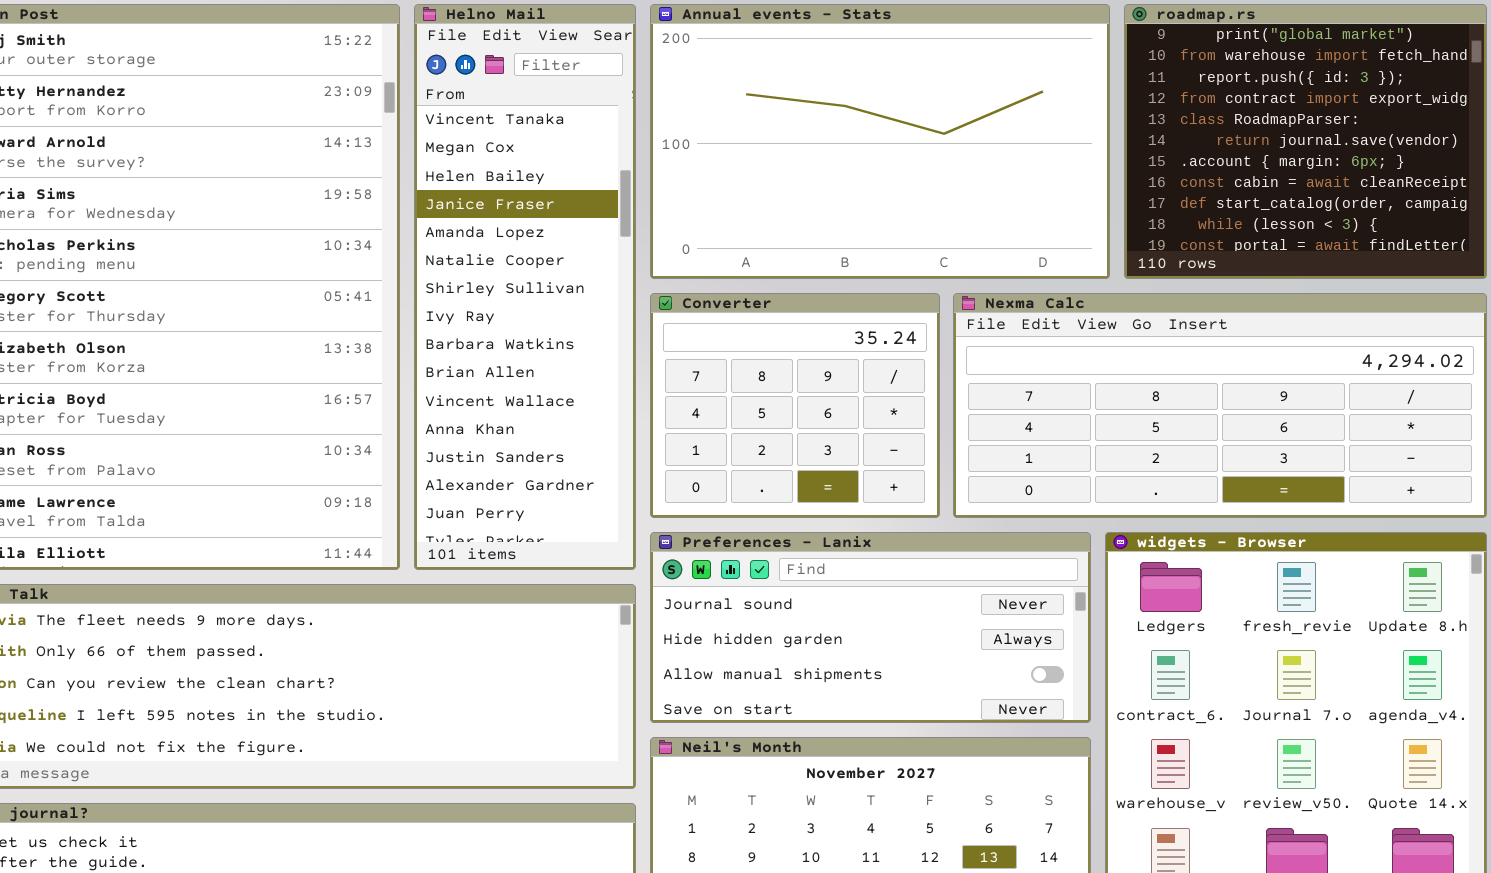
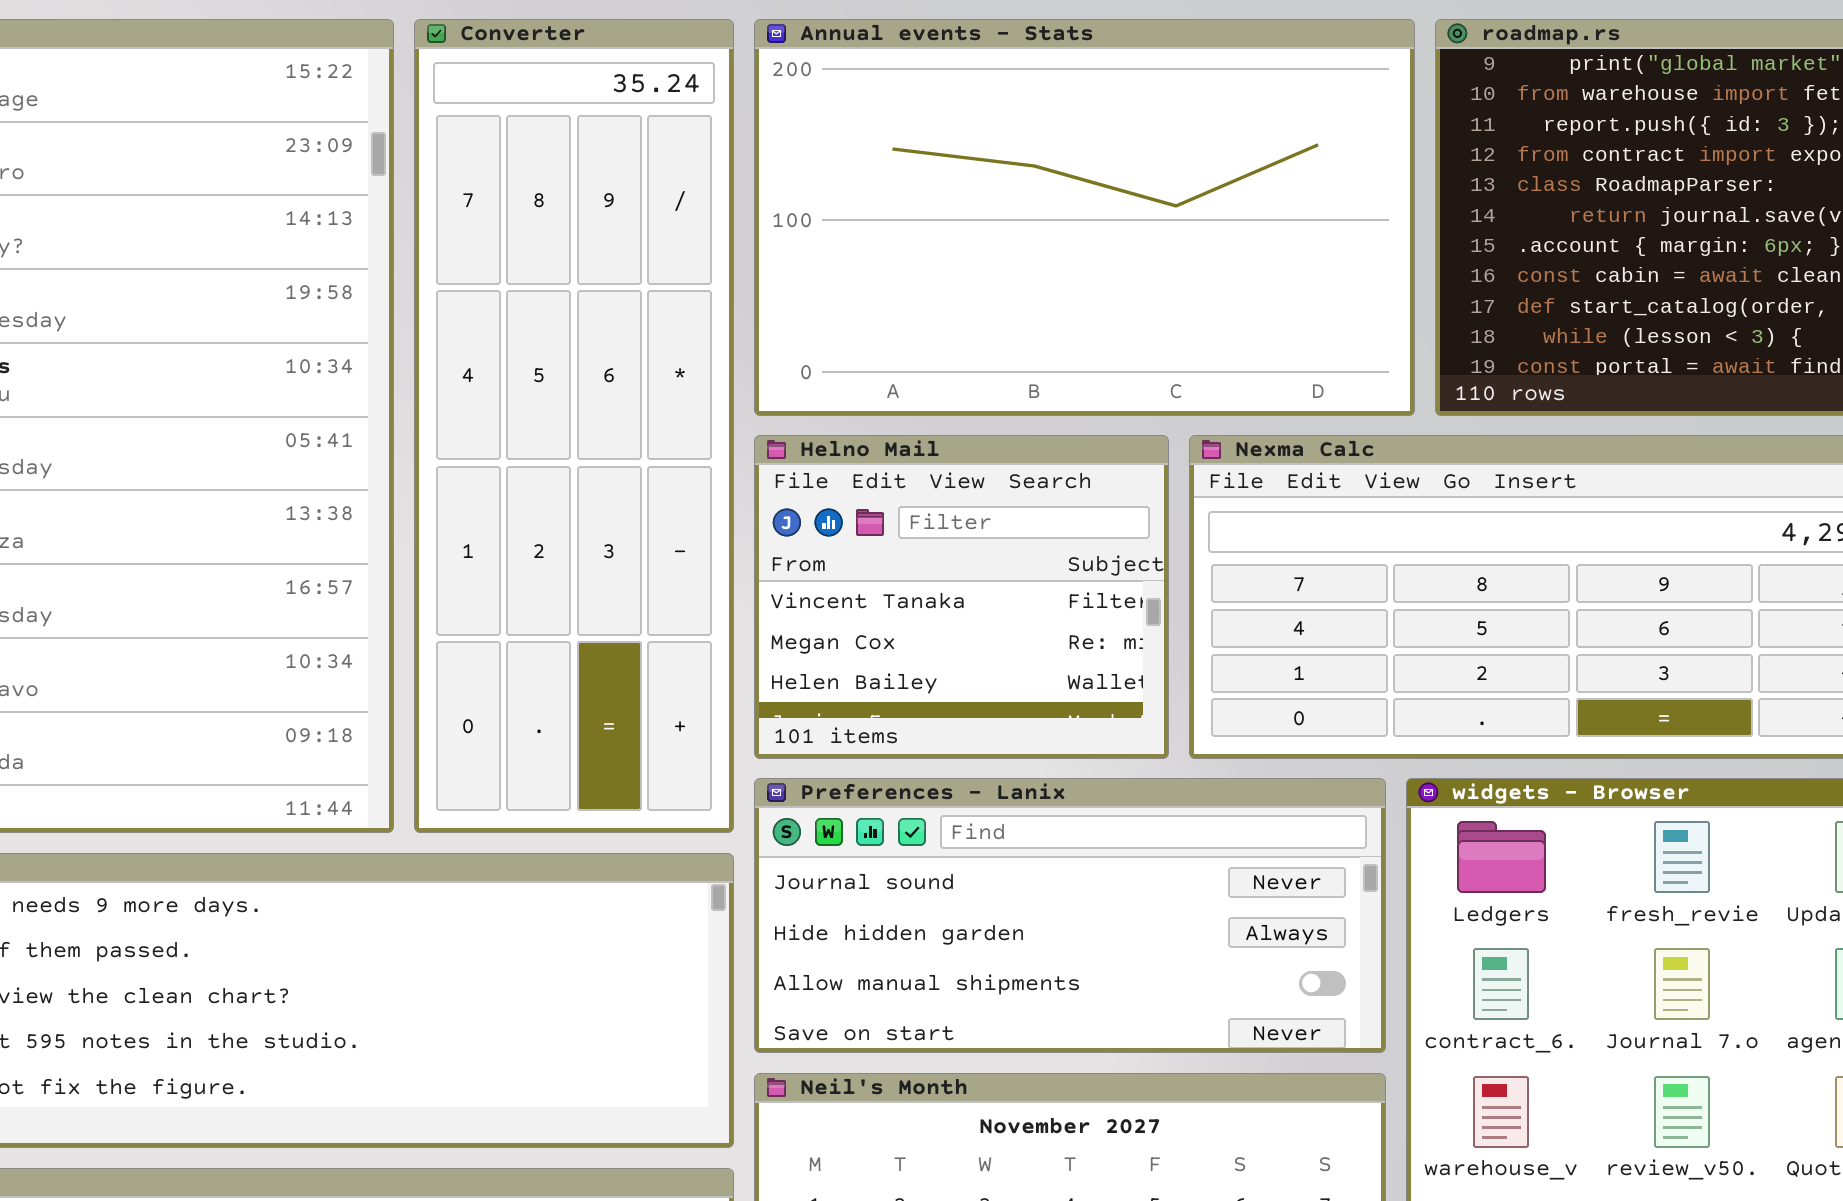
Helno Mail: [414,4,636,570] -> [754,435,1169,759], moved, resized
Converter: [650,293,940,518] -> [414,19,734,833], moved, resized

